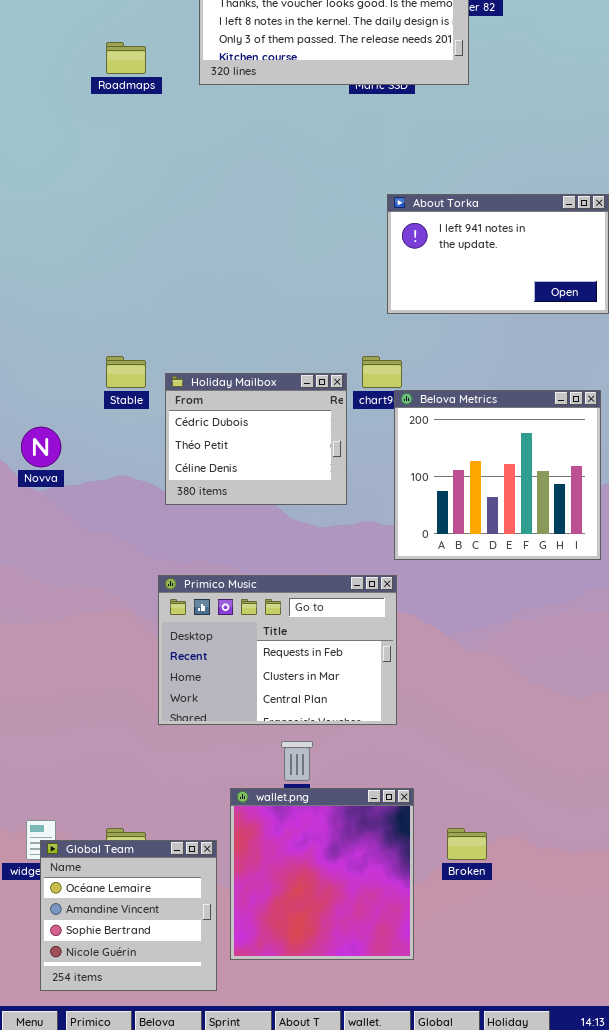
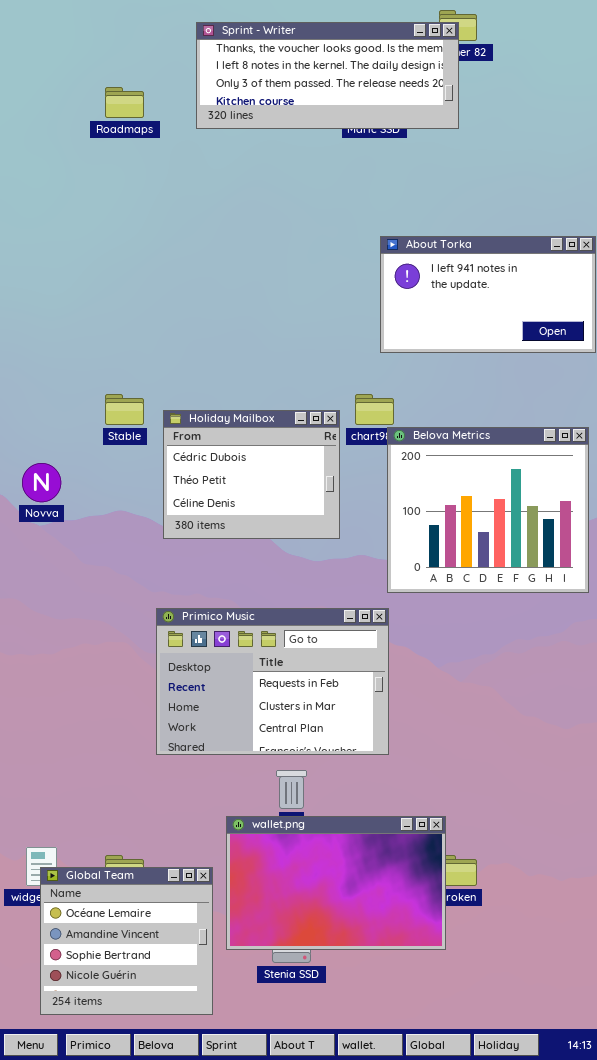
wallet.png: [230,788,414,960] -> [226,816,446,950], resized

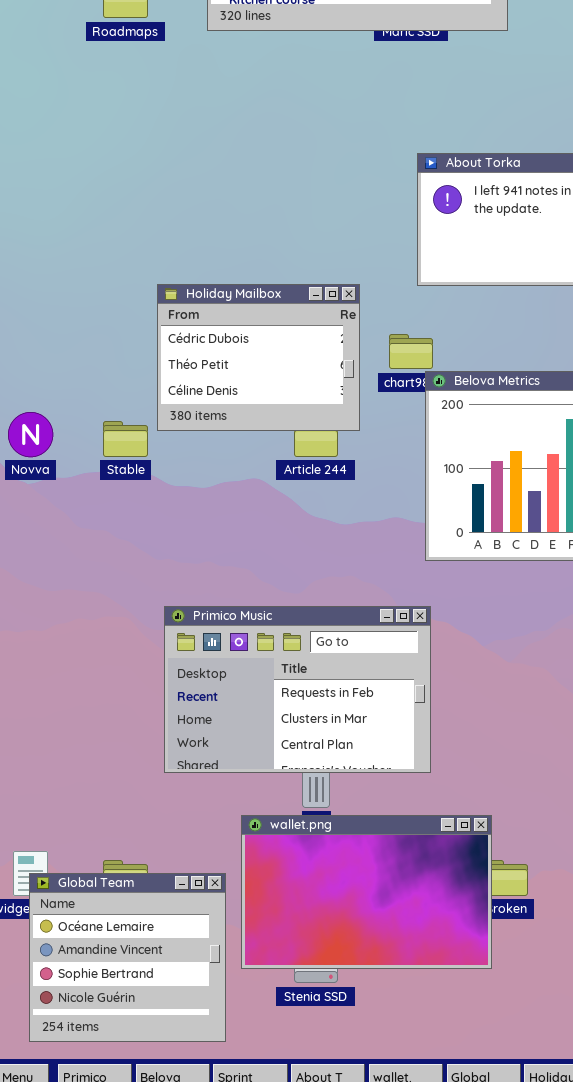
Stable: [105,394,144,425] -> [103,421,148,457], moved
Holiday Mailbox: [163,410,340,539] -> [157,284,360,431], moved
Primico Music: [156,608,389,755] -> [164,606,431,773], moved

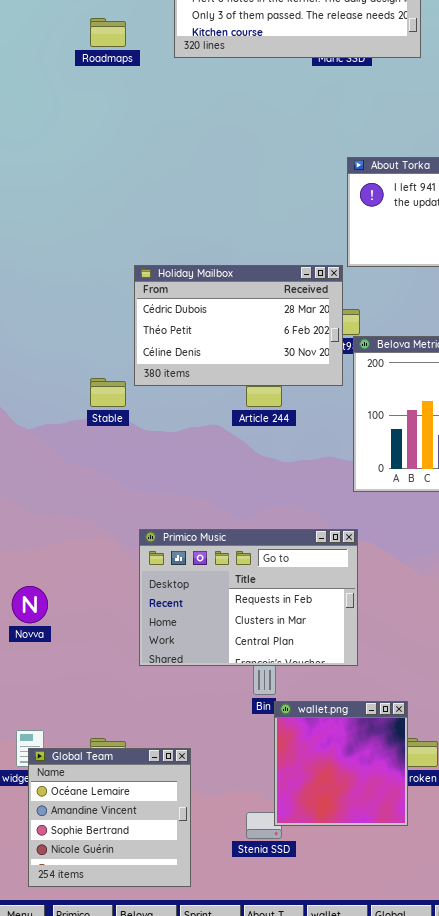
Holiday Mailbox: [157,284,360,431] -> [134,265,343,386], resized
Novva: [8,412,53,457] -> [12,586,48,623], moved
wallet.png: [241,815,492,969] -> [274,701,408,826], resized

